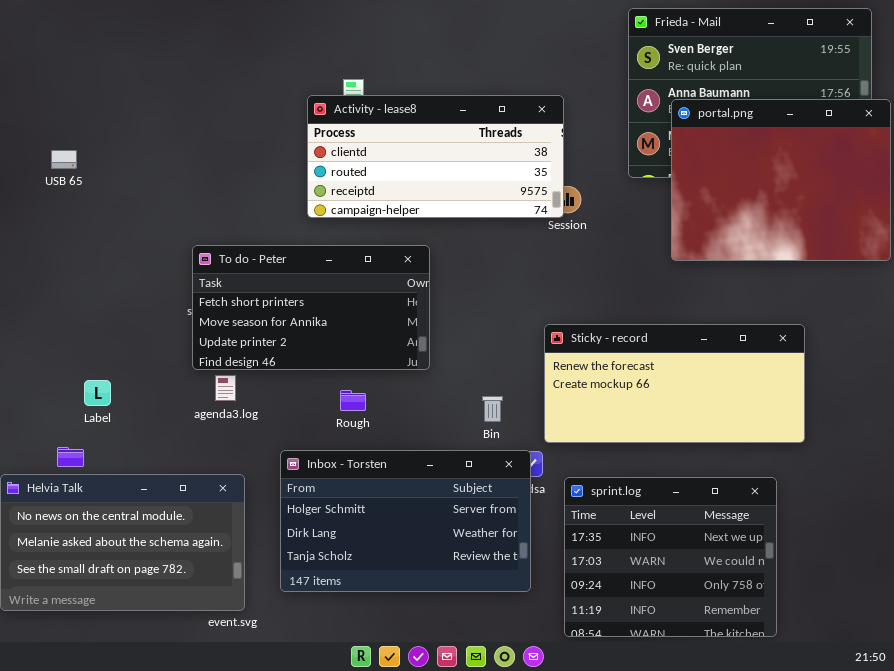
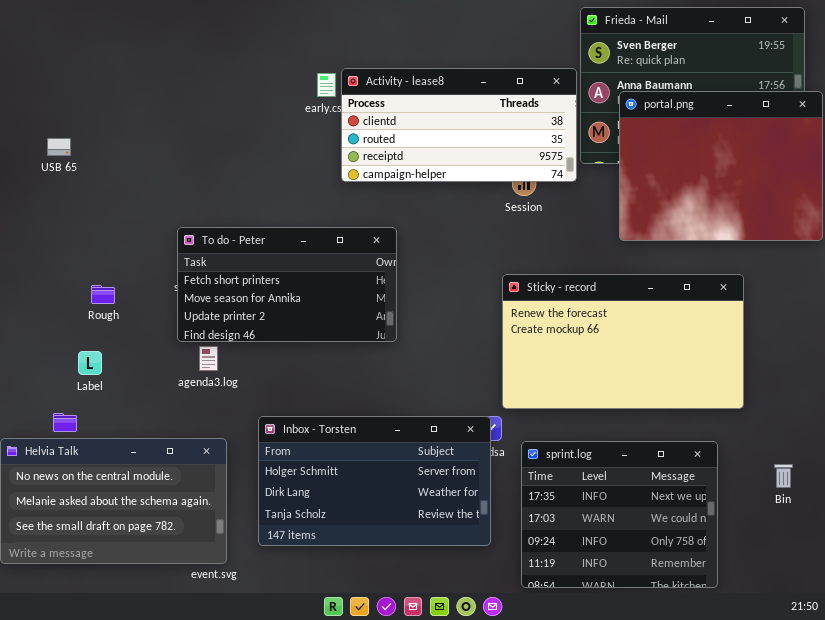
Activity - lease8: [307,95,564,218] -> [341,68,577,182], moved
Sticky - record: [544,324,805,443] -> [502,274,744,409], resized
Rough: [340,390,366,411] -> [91,285,115,304], moved
Bin: [482,396,503,422] -> [774,464,793,488], moved

